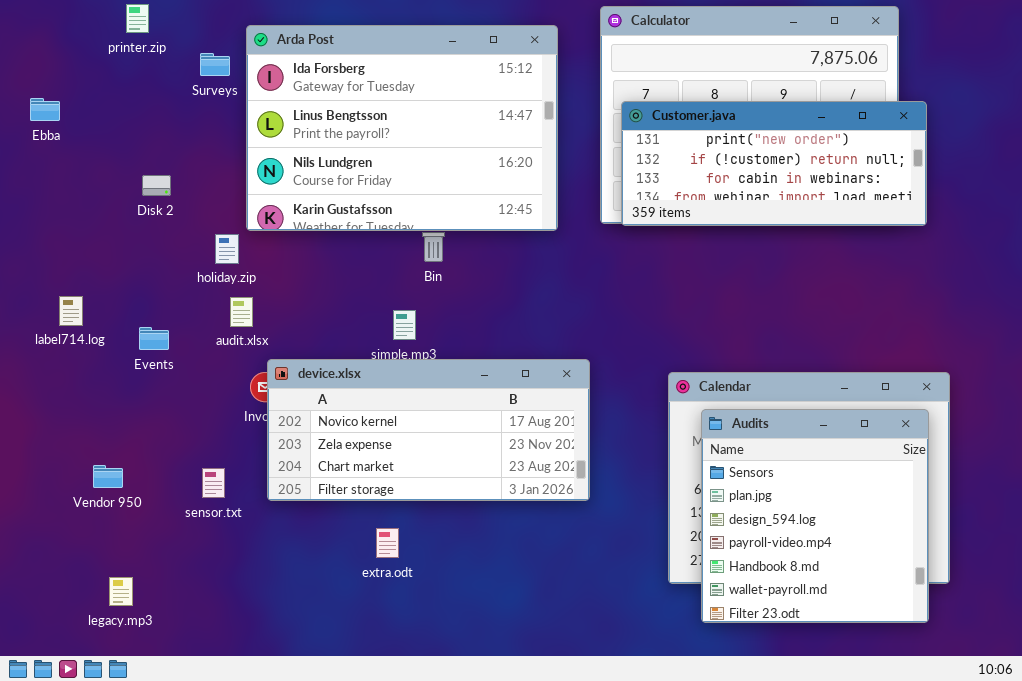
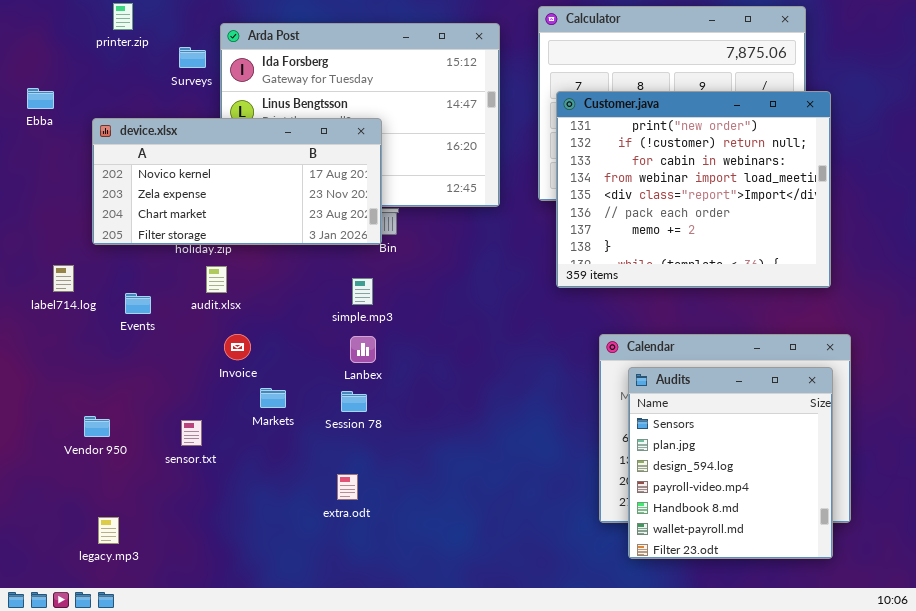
Customer.java: [621,101,927,226] -> [556,91,831,288], resized
device.xlsx: [267,359,590,501] -> [92,118,382,245], moved

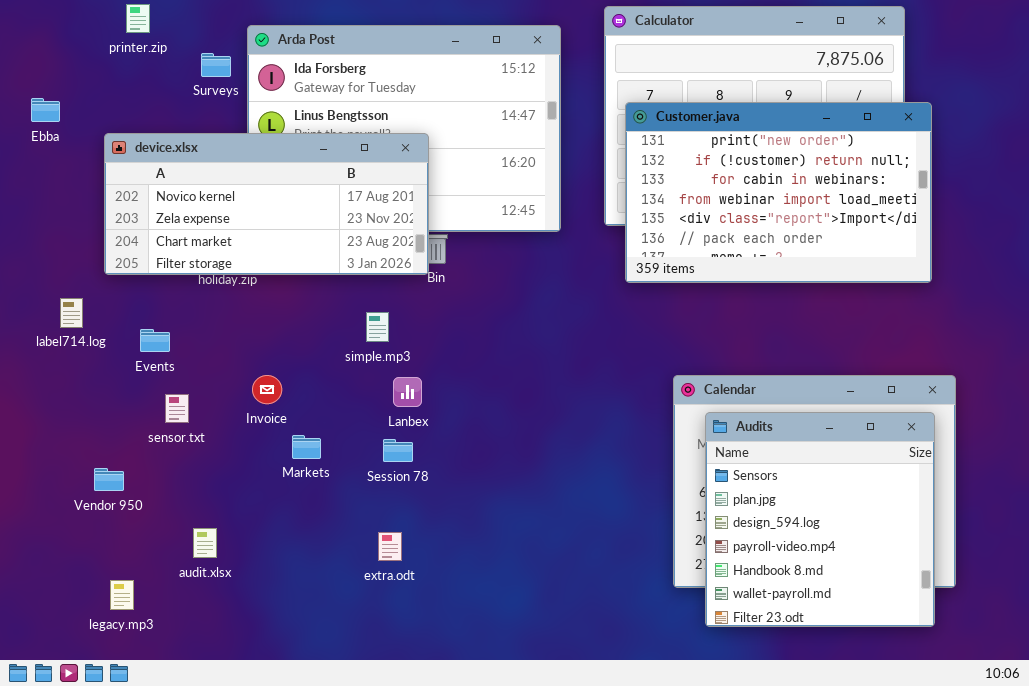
Customer.java: [556,91,831,288] -> [625,102,932,283], resized
audit.xlsx: [206,266,227,293] -> [193,528,217,558], moved
simple.mp3: [352,278,373,305] -> [366,312,389,342], moved
sensor.txt: [181,420,202,446] -> [165,394,189,423], moved

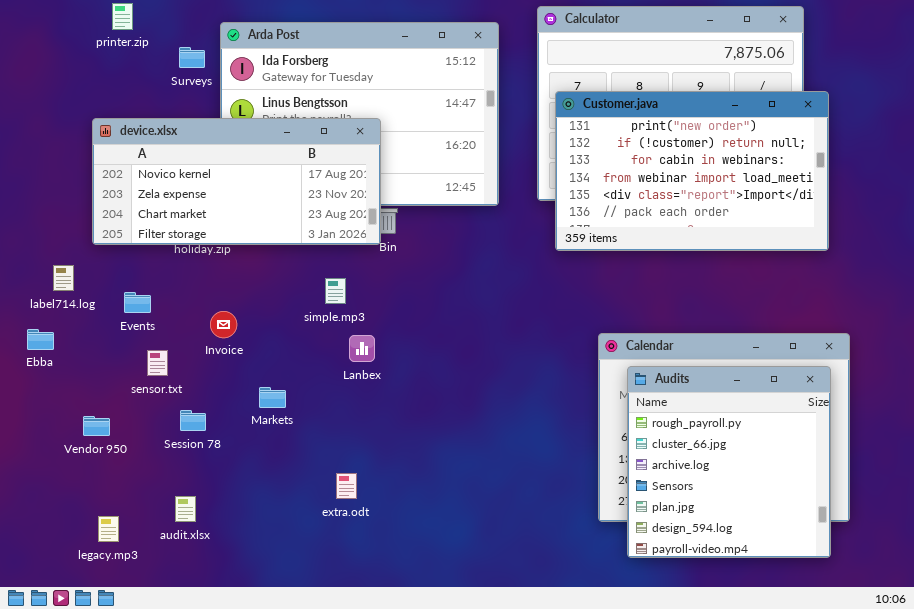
Ebba: [31,98,60,122] -> [27,329,54,350], moved
Invoice: [252,375,282,404] -> [210,311,237,338], moved
Audits: [705,412,935,627] -> [627,366,831,558], scrolled up 3 rows
Session 78: [383,439,413,462] -> [180,410,206,431], moved
audit.xlsx: [193,528,217,558] -> [175,496,196,522], moved

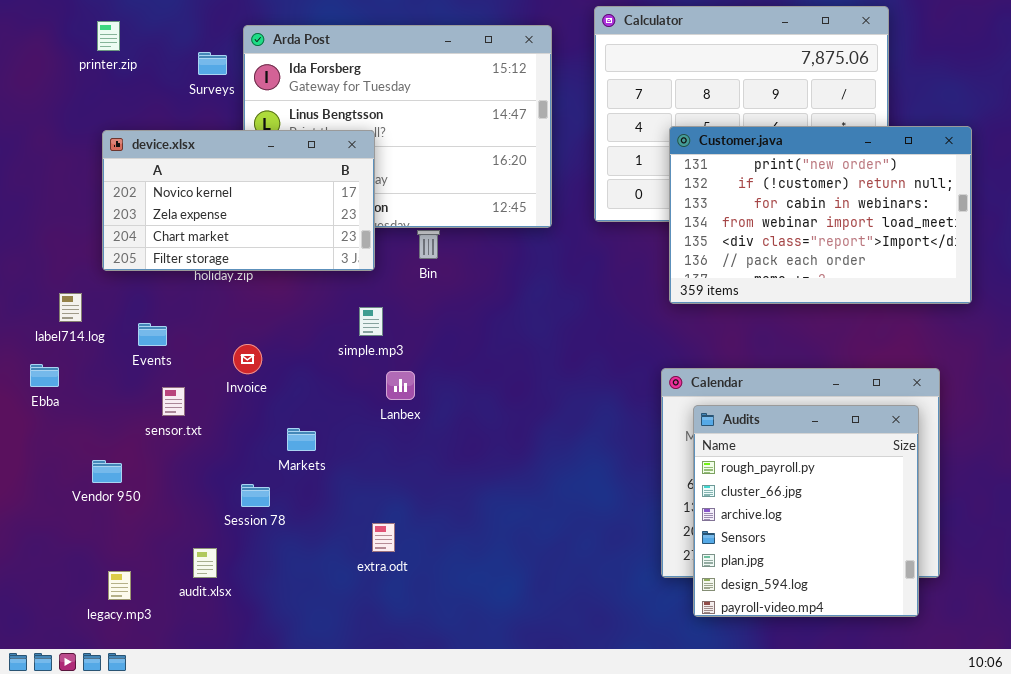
printer.zip: [112,3,133,30] -> [97,21,120,51], moved
Customer.java: [555,91,829,251] -> [669,126,972,304], moved
device.xlsx: [92,118,381,245] -> [102,130,375,271], resized
Session 78: [180,410,206,431] -> [241,484,270,507], moved

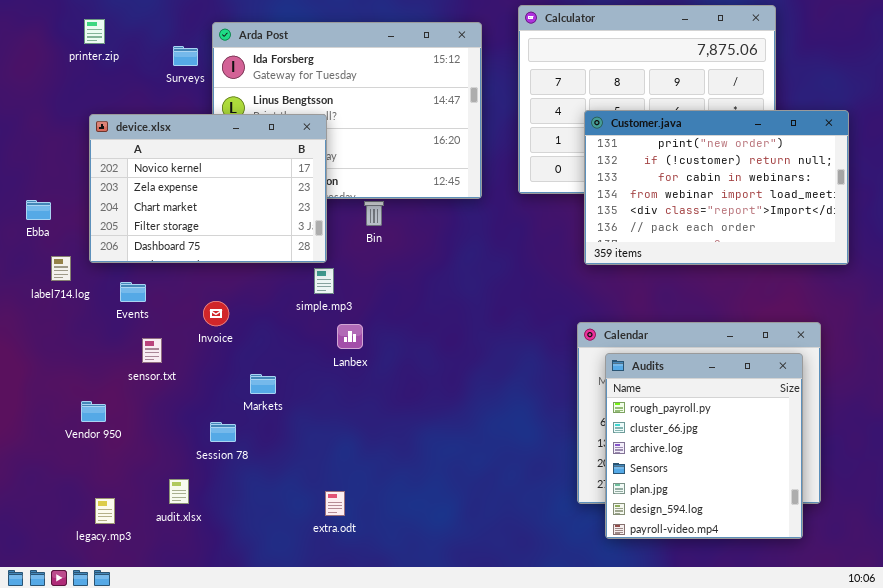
device.xlsx: [102,130,375,271] -> [89,114,327,263], resized
Ebba: [30,364,59,387] -> [26,200,51,220], moved
extra.odt: [372,523,395,552] -> [325,491,345,516], moved

